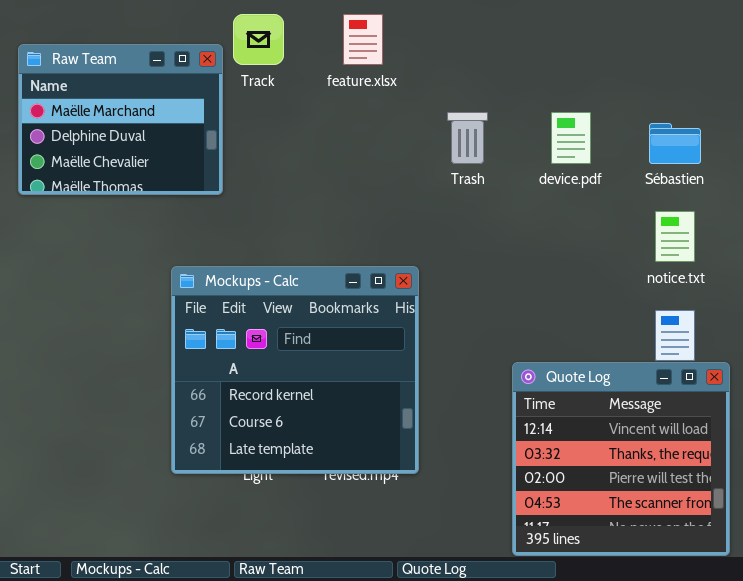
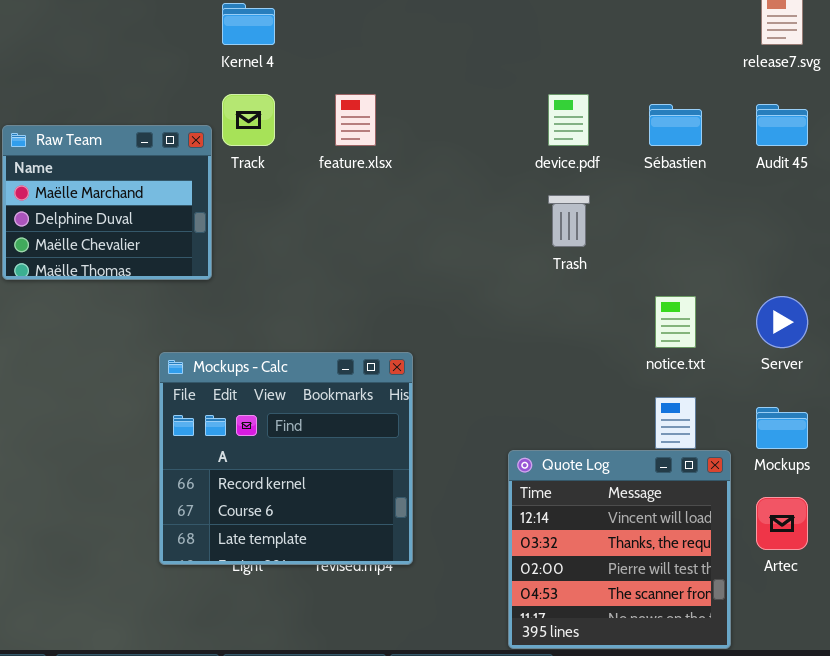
Trash: [447,112,488,164] -> [548,195,590,247], moved
device.pdf: [551,112,591,164] -> [548,94,589,146], moved
Sébastien: [649,123,701,164] -> [649,104,702,146], moved

